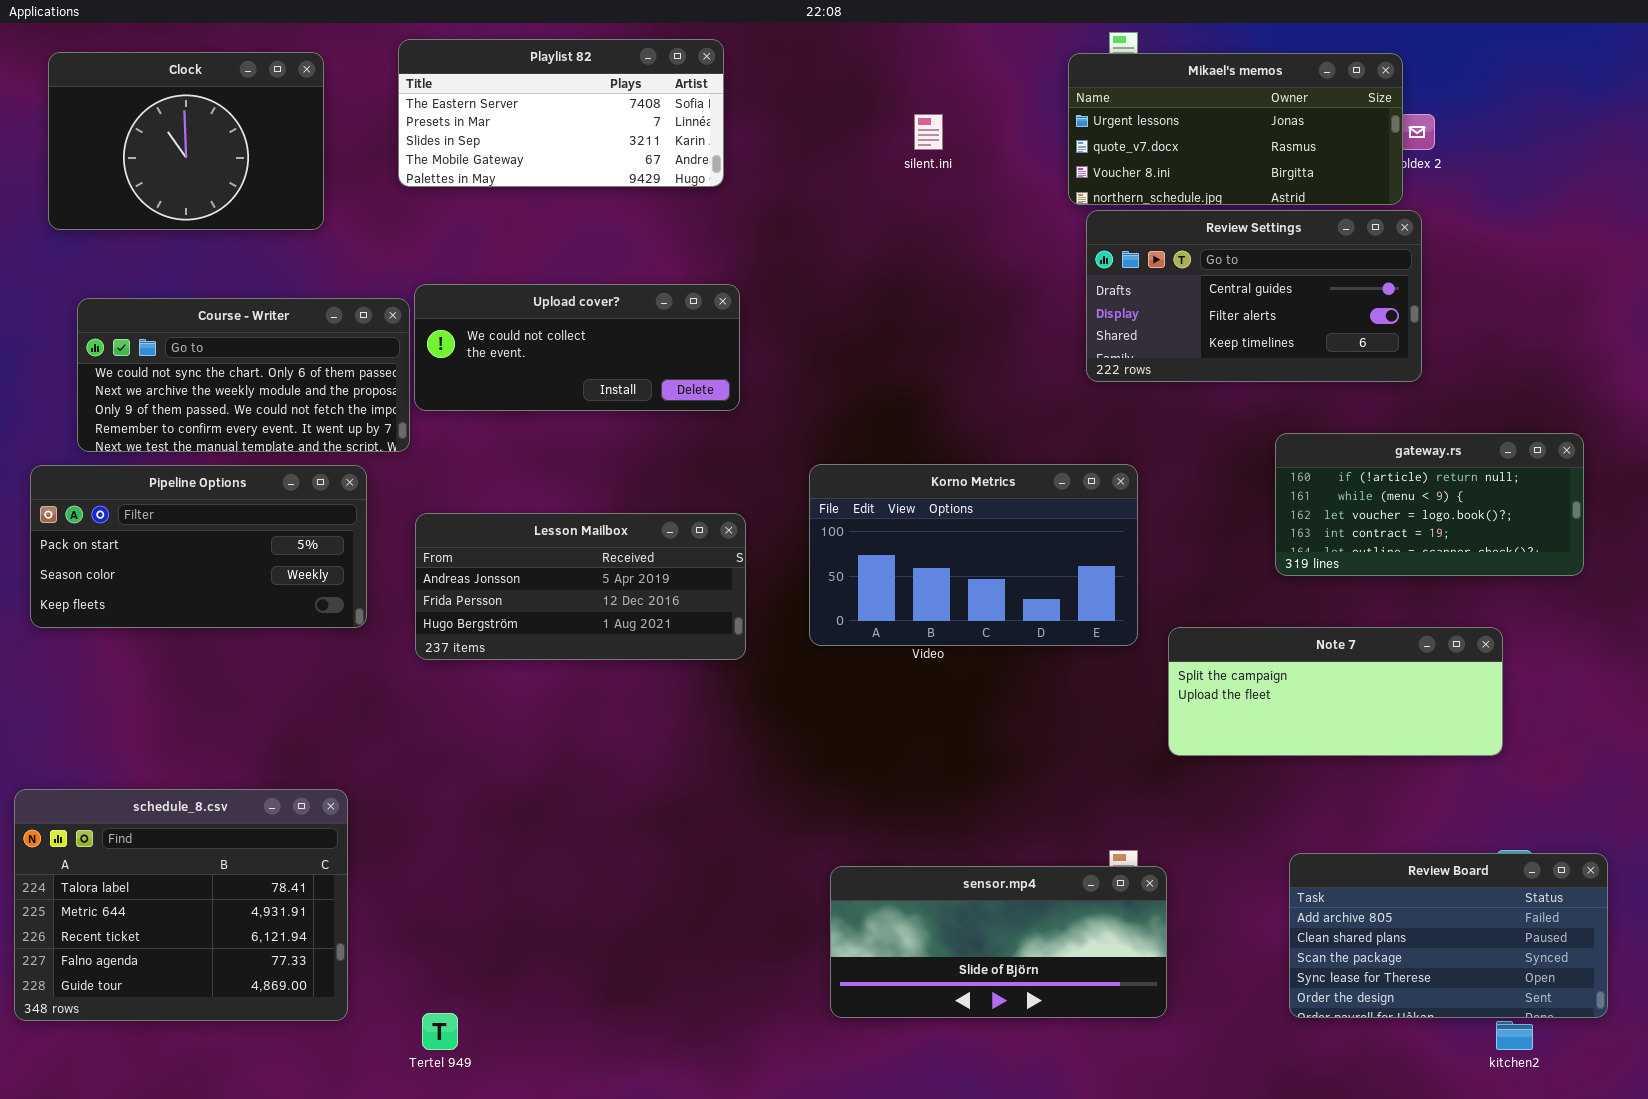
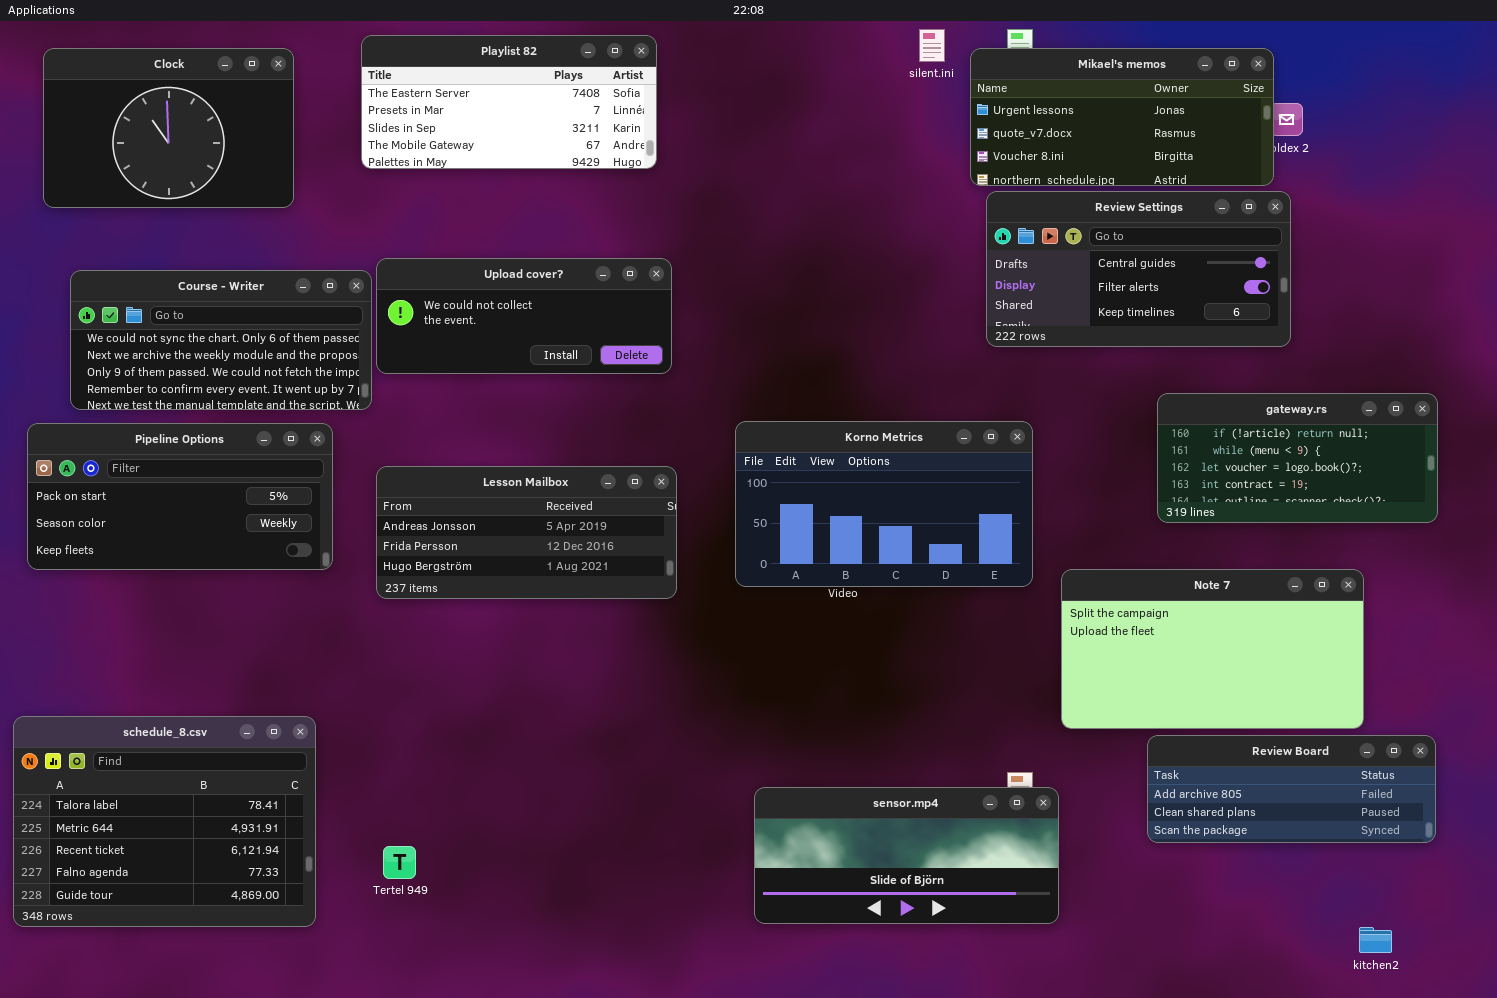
silent.ini: [914,114,943,150] -> [919,29,945,62], moved
Note 7: [1168,627,1503,756] -> [1061,569,1364,729], resized
Review Board: [1289,853,1608,1018] -> [1147,735,1436,843], moved, resized
Tertel 949: [422,1013,458,1050] -> [383,846,416,879], moved

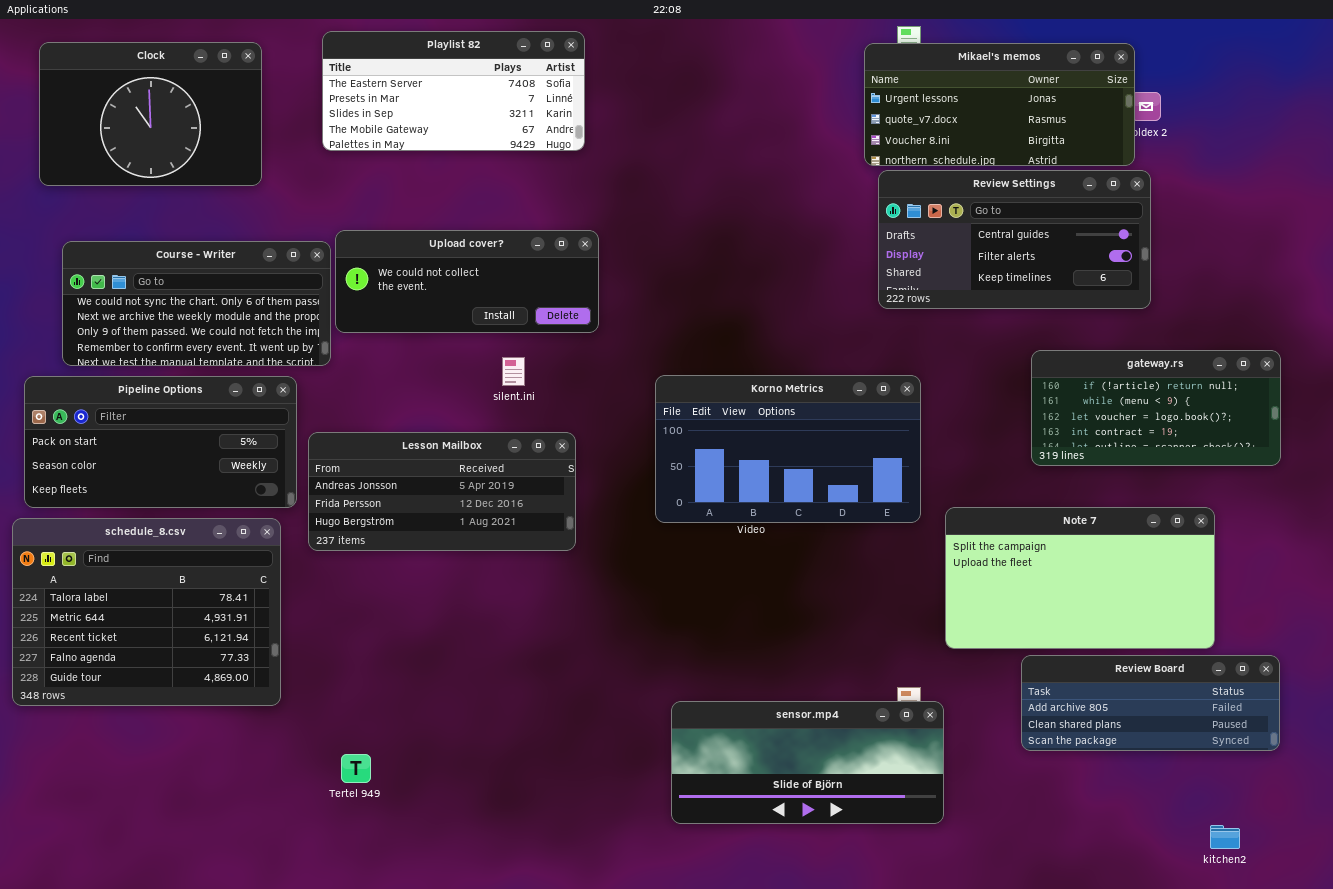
silent.ini: [919,29,945,62] -> [502,357,525,386], moved
Lesson Mailbox: [376,466,677,599] -> [308,432,576,551], moved
schedule_8.csv: [13,716,316,927] -> [12,518,281,706], moved

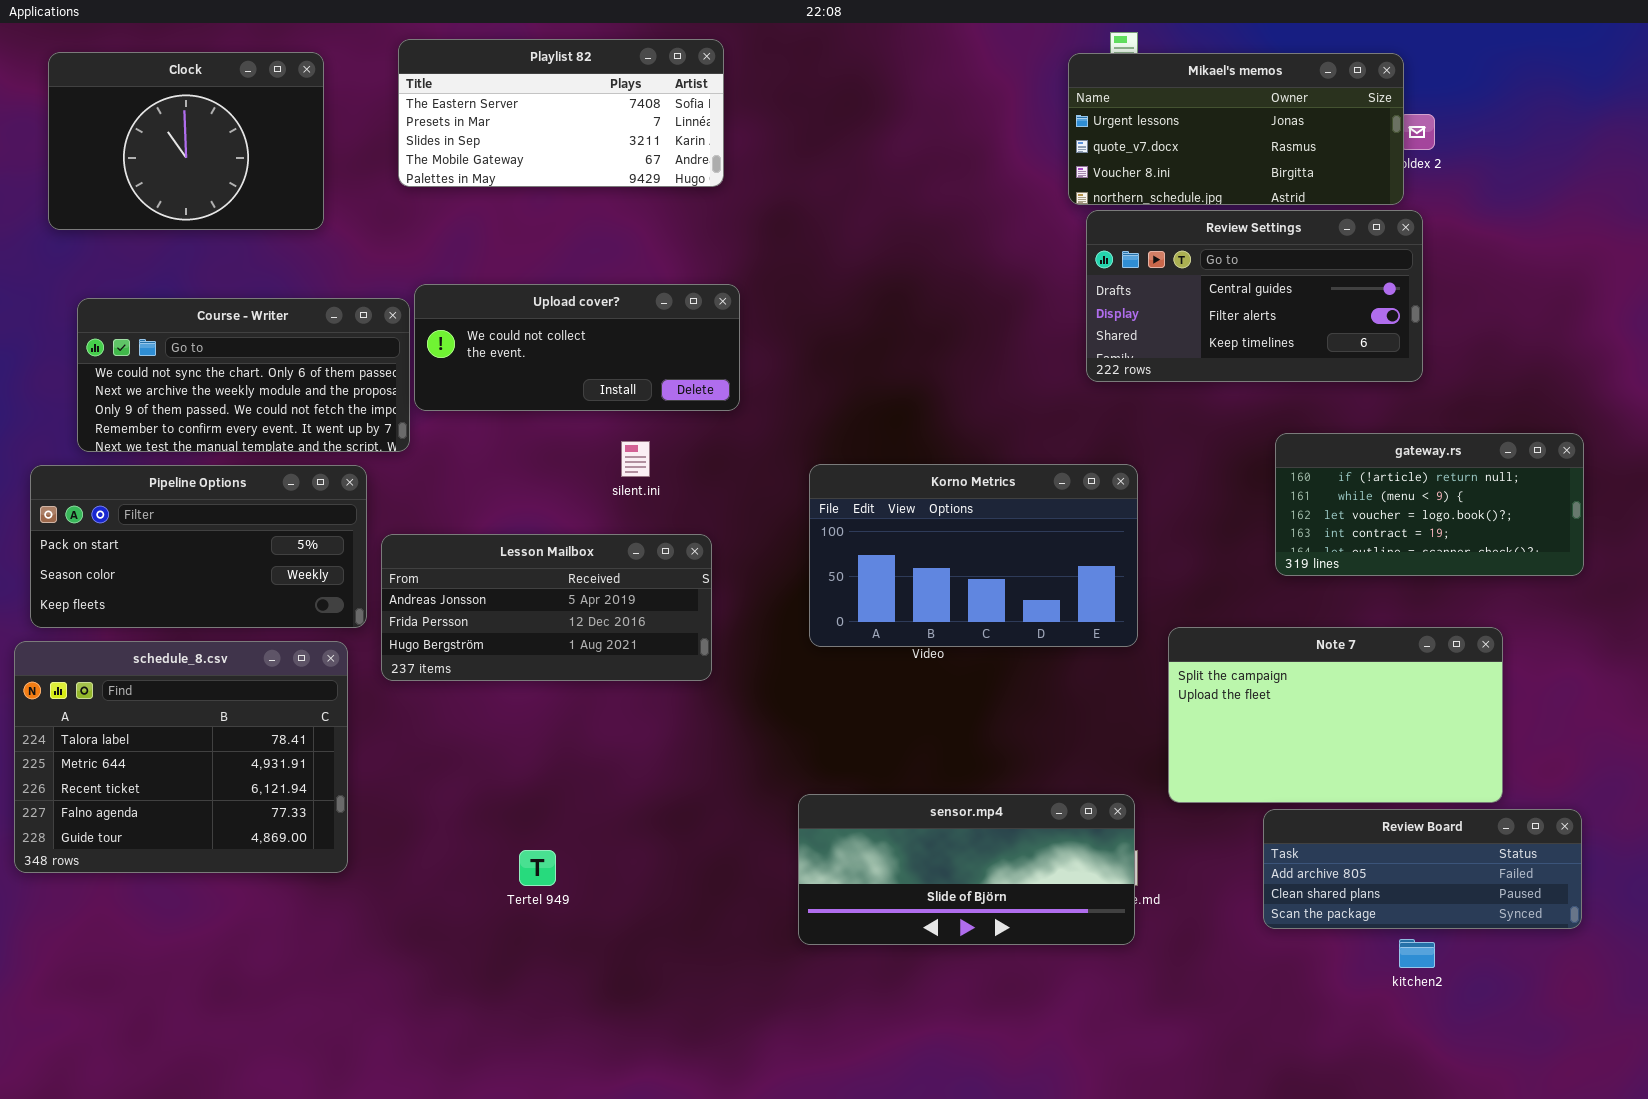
sensor.mp4: [671,701,944,824] -> [798,794,1135,945], moved
Tertel 949: [341,754,371,783] -> [519,850,556,886], moved
kitchen2: [1210,825,1240,849] -> [1399,939,1435,968], moved

